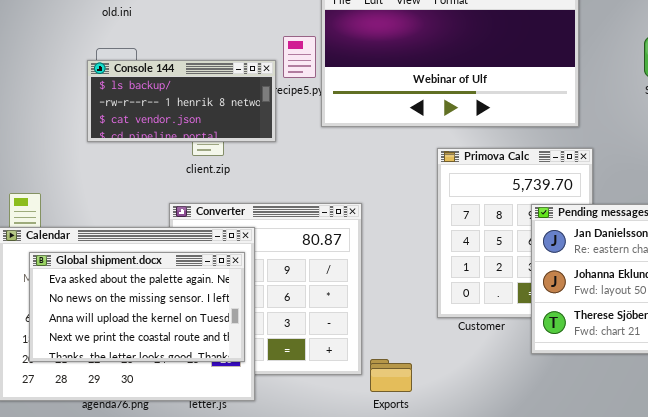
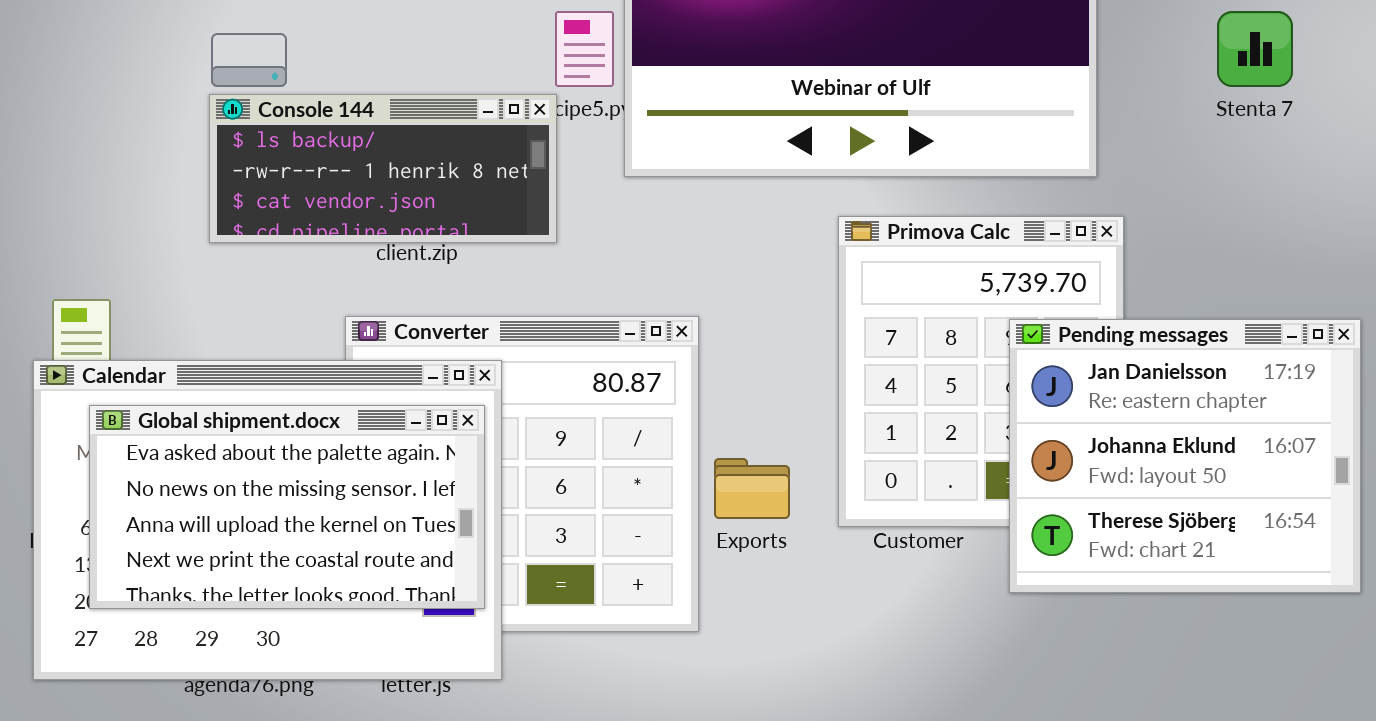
Console 144: [87,60,276,142] -> [209,94,557,243], moved
Exports: [370,359,412,392] -> [714,458,790,519], moved

